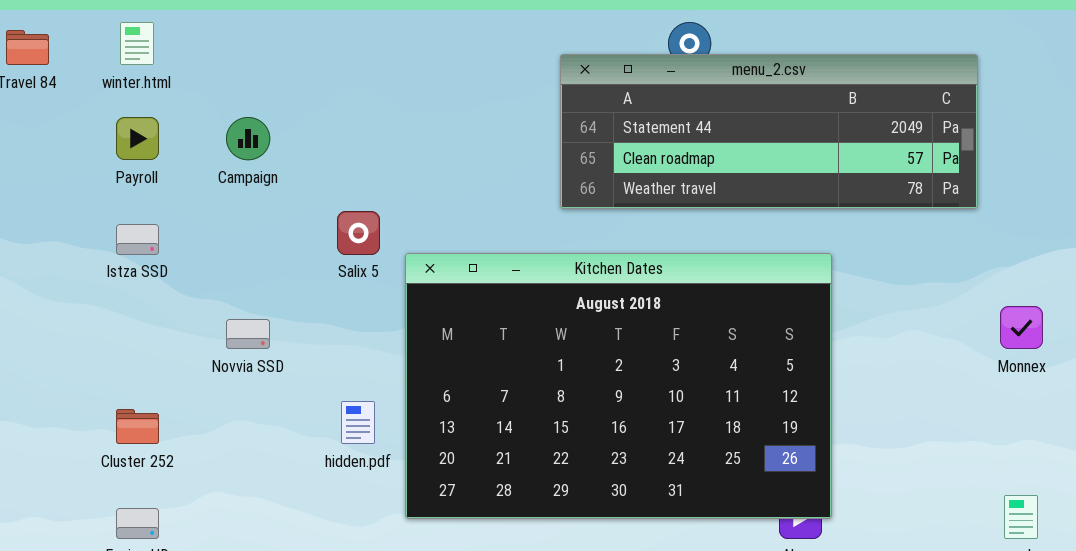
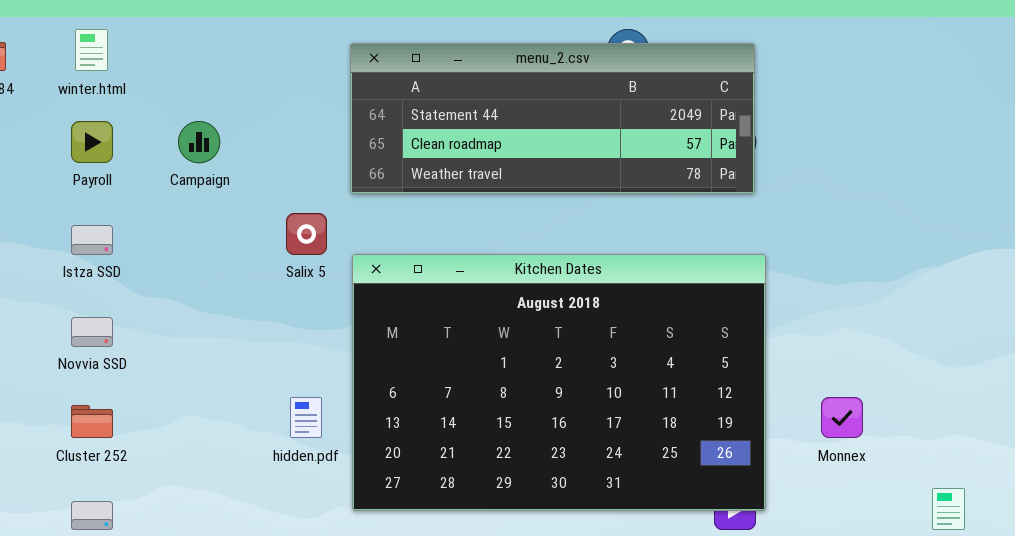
menu_2.csv: [560,54,978,209] -> [350,43,755,194], moved
Monnex: [1000,306,1043,349] -> [821,397,863,438], moved
Novvia SSD: [226,319,270,349] -> [71,317,113,347], moved

